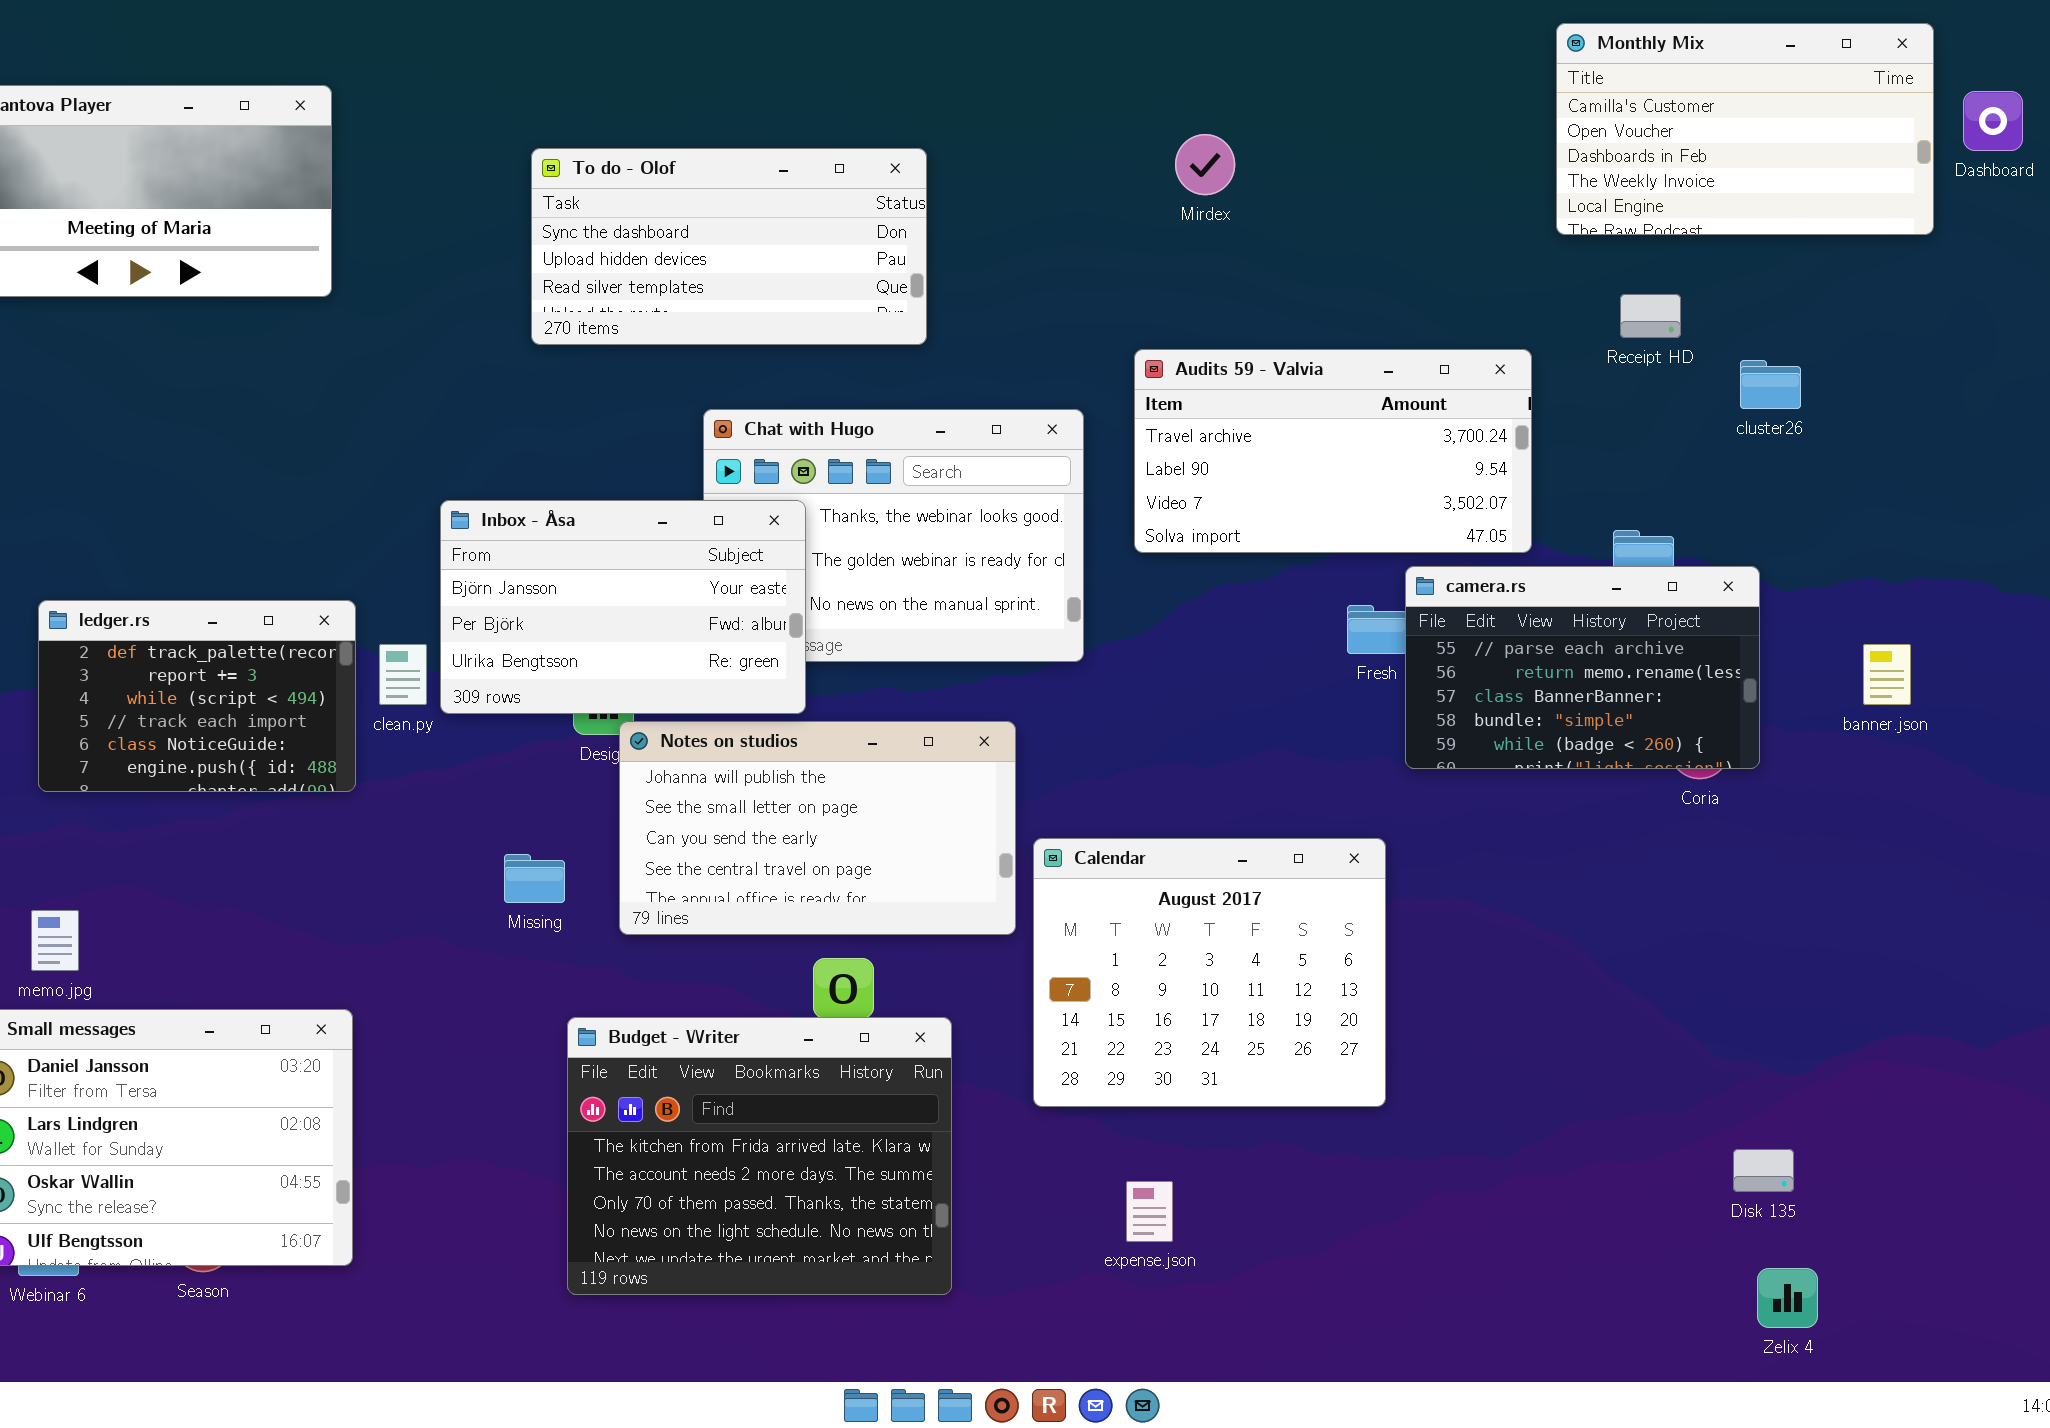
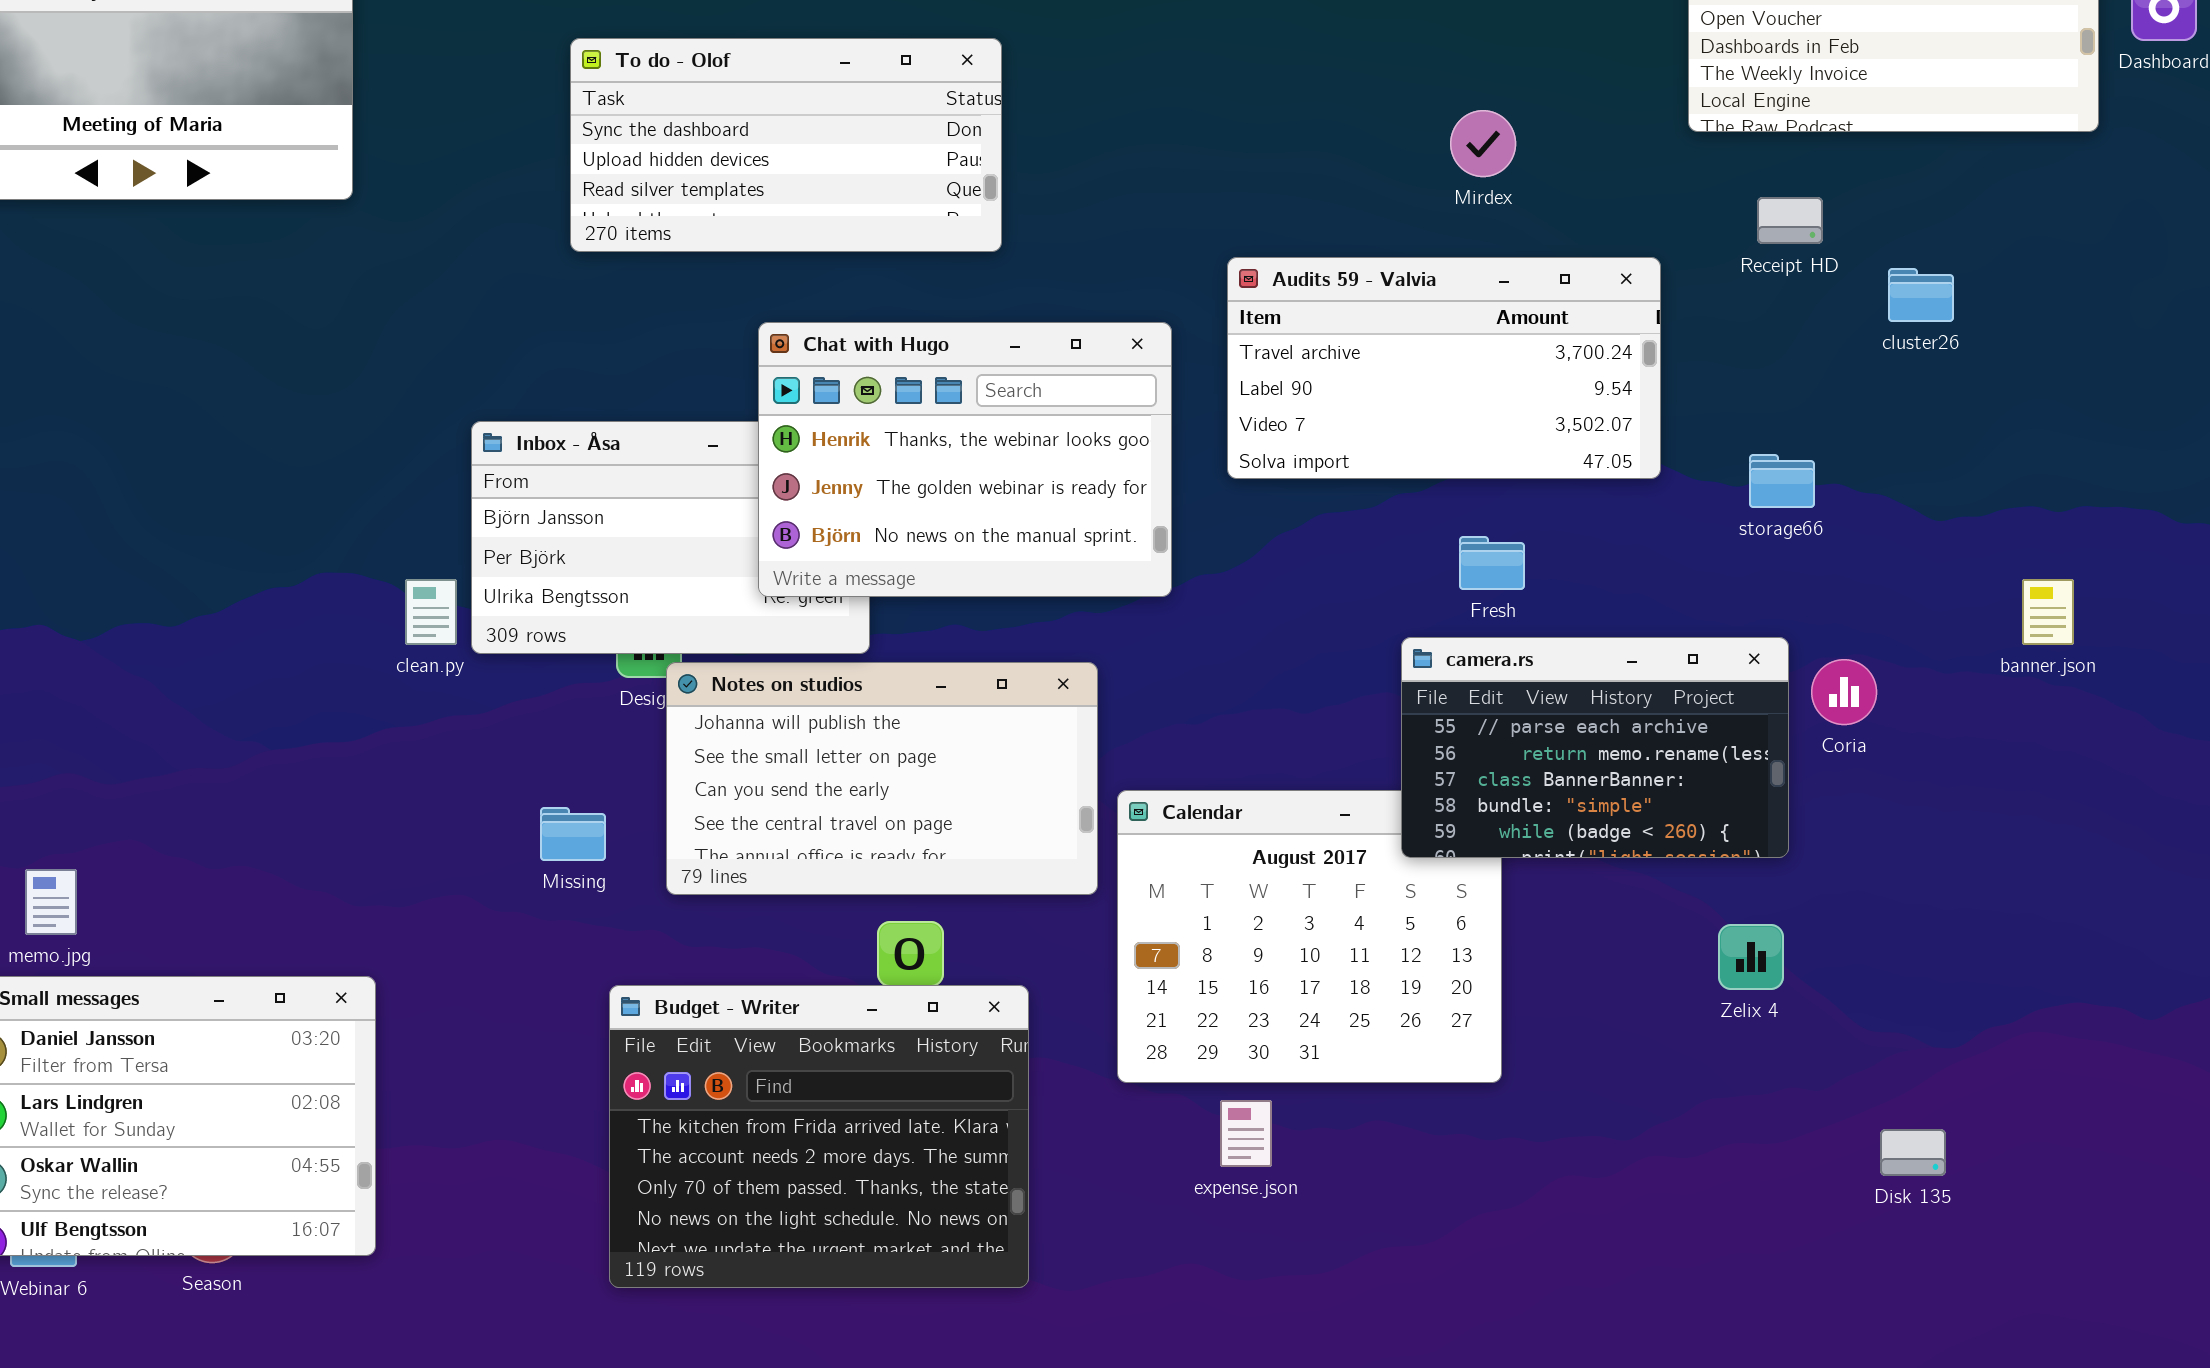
Mirdex: [1175,134,1235,195] -> [1450,110,1516,177], moved
Chat with Hugo: [703,409,1084,662] -> [758,322,1172,597], raised
camera.rs: [1405,566,1760,769] -> [1401,637,1789,858], moved
ledger.rs: [38,600,356,792] -> none, closed
expense.json: [1126,1181,1173,1242] -> [1220,1100,1272,1167], moved
Zelix 4: [1757,1268,1818,1328] -> [1718,924,1784,990], moved

